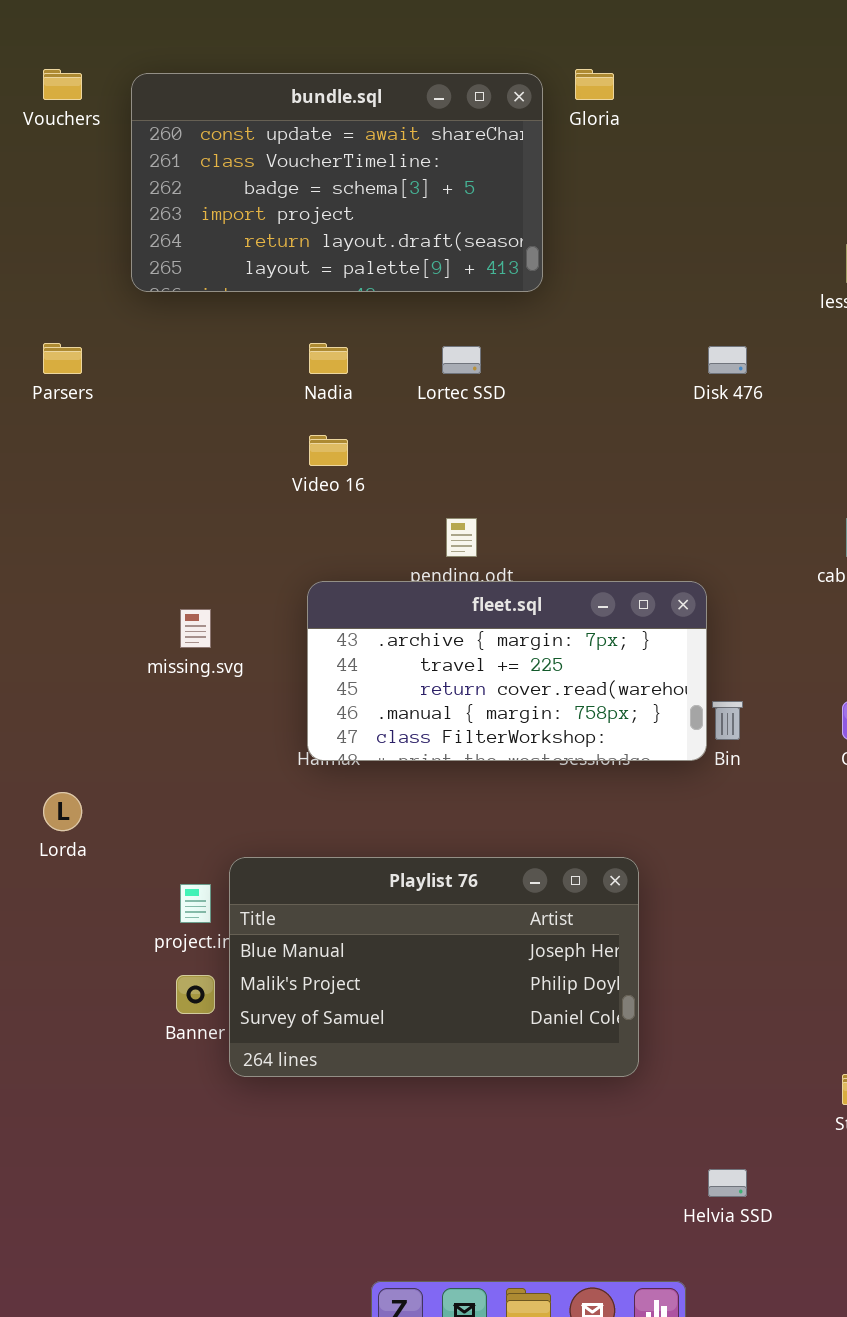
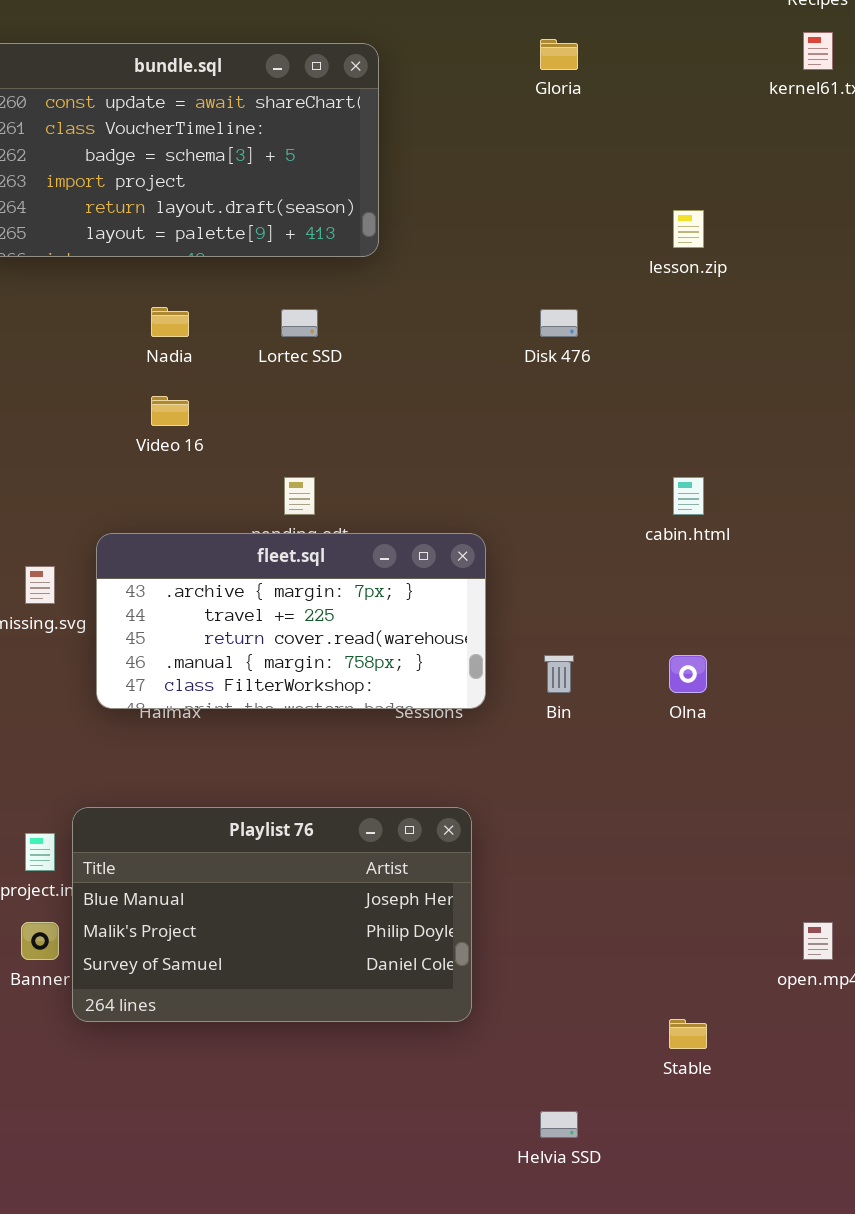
Gloria: [575,69,614,100] -> [540,39,578,70], moved
fleet.sql: [307,581,707,761] -> [96,533,486,709], moved

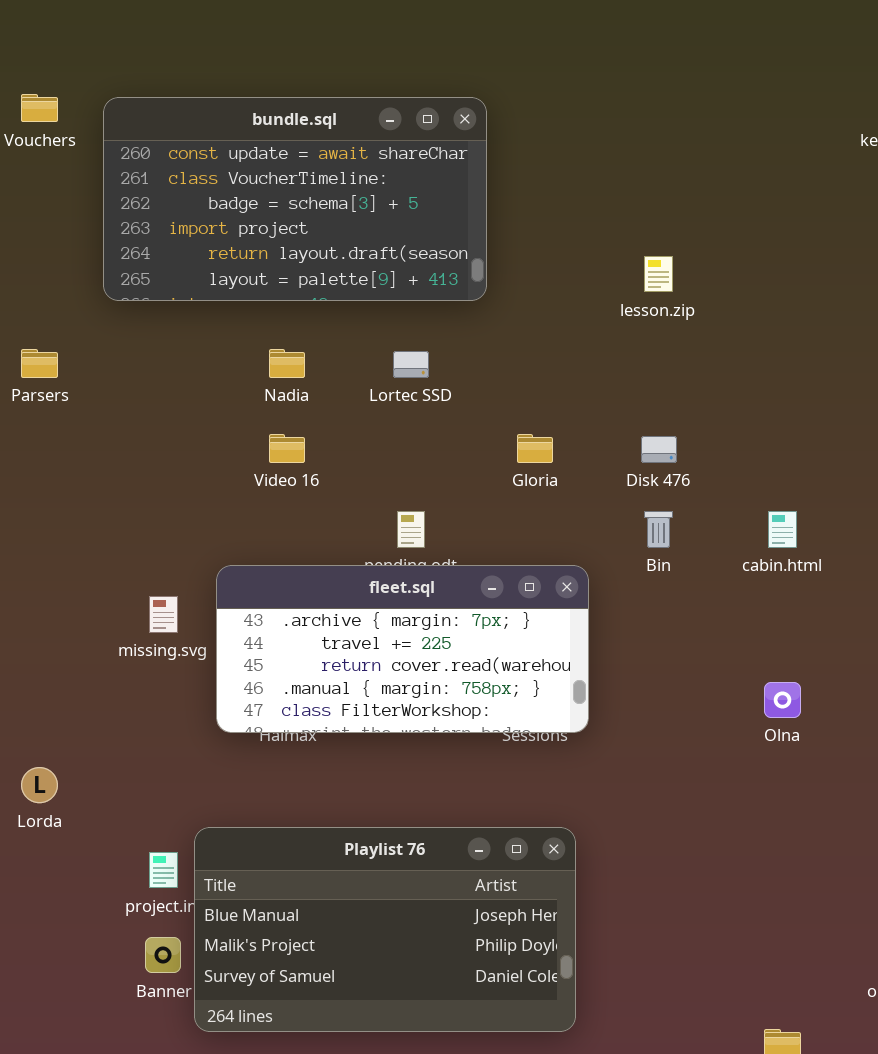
Gloria: [540,39,578,70] -> [517,434,553,463], moved
lesson.zip: [673,210,704,248] -> [644,256,673,292], moved
Disk 476: [540,309,578,337] -> [641,436,677,463], moved
Bin: [544,655,574,693] -> [644,511,673,548], moved

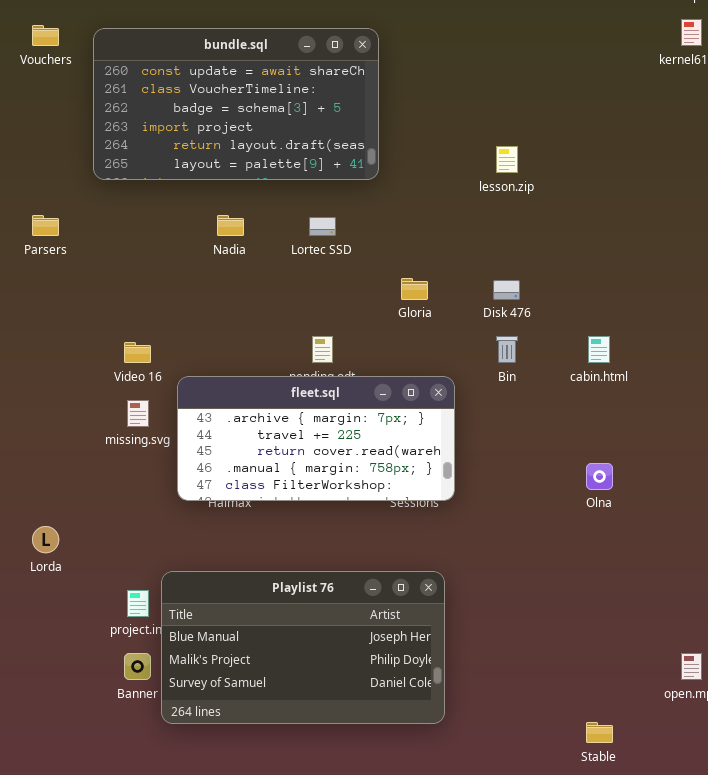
Video 16: [269,434,305,463] -> [124,342,151,363], moved

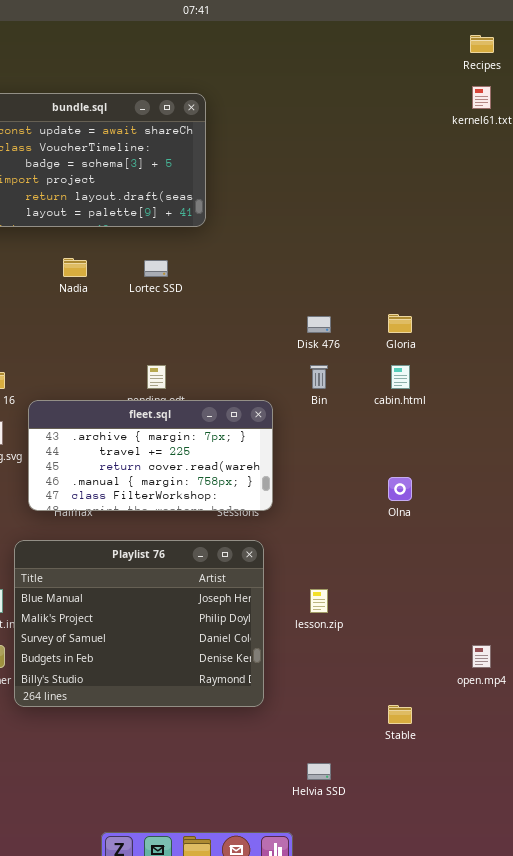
lesson.zip: [496,146,518,173] -> [310,589,328,613], moved
Gloria: [401,278,428,300] -> [388,314,412,333], moved
Playlist 76: [161,571,445,724] -> [14,540,264,707], resized

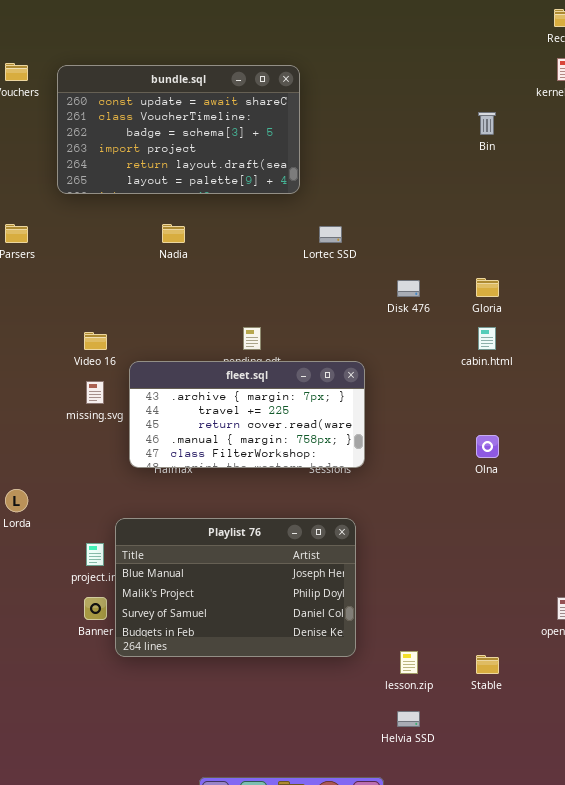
Lortec SSD: [144,260,168,277] -> [319,226,342,243], moved
Bin: [310,365,328,389] -> [478,112,496,135], moved
Playlist 76: [14,540,264,707] -> [115,518,356,657], resized
lesson.zip: [310,589,328,613] -> [400,651,418,674], moved

